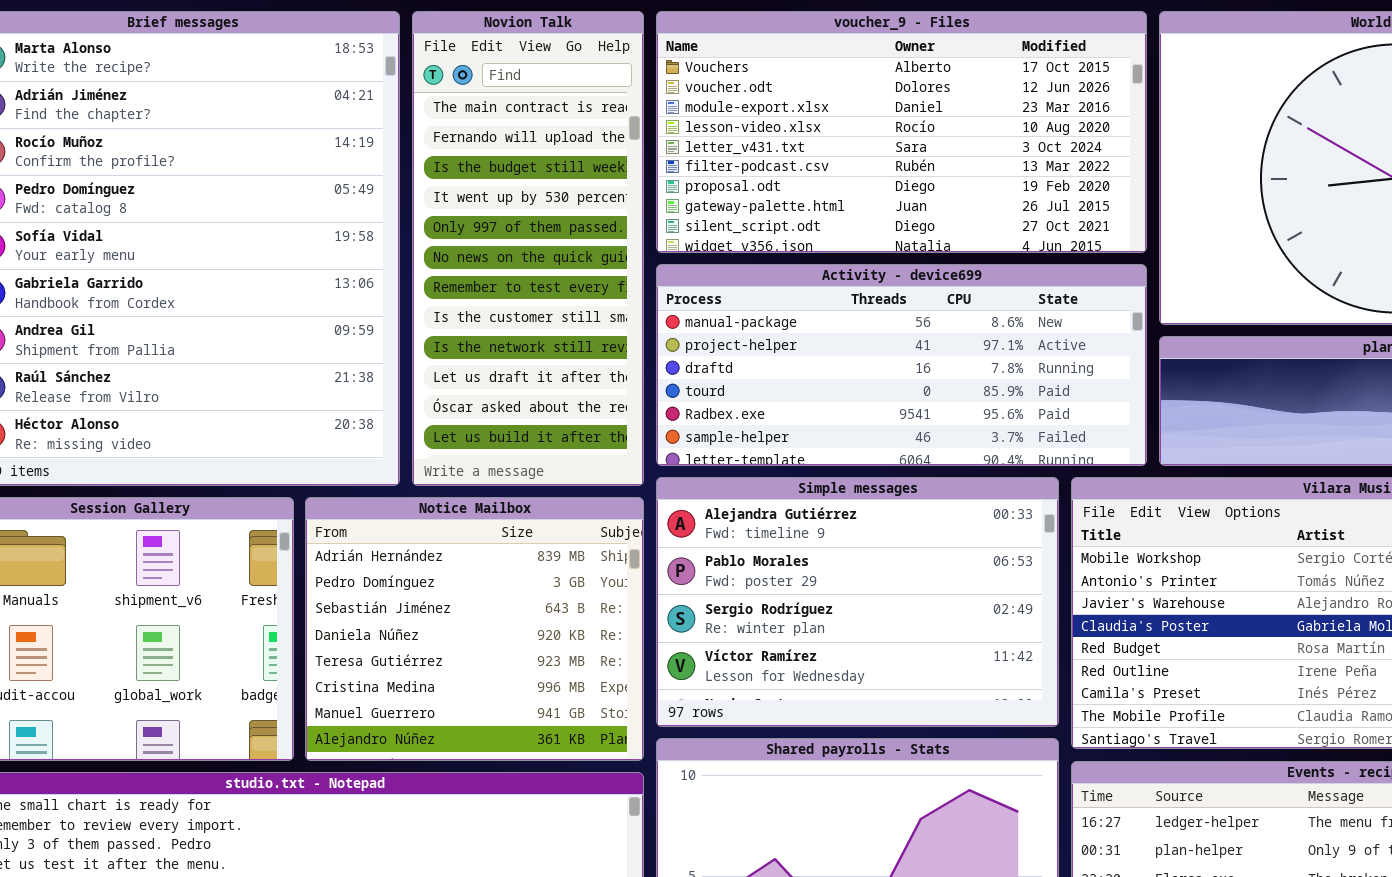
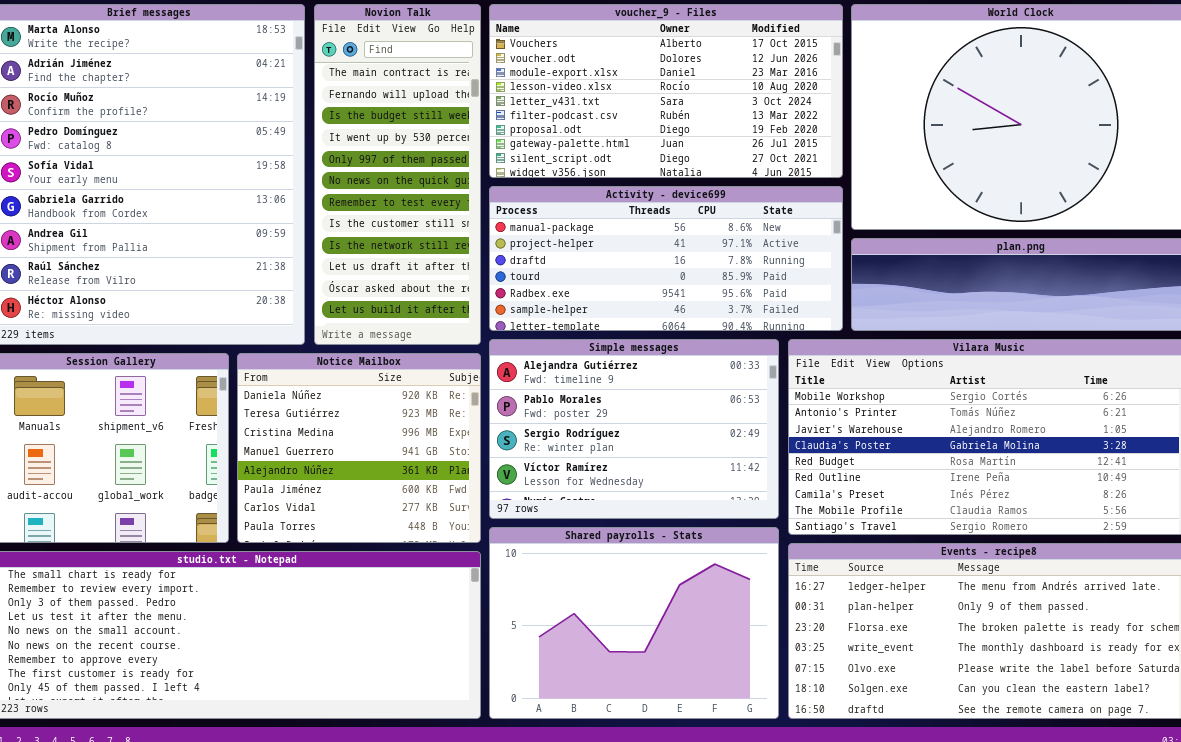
Notice Mailbox: [305,497,644,761] -> [237,353,481,543], scrolled down 3 rows

